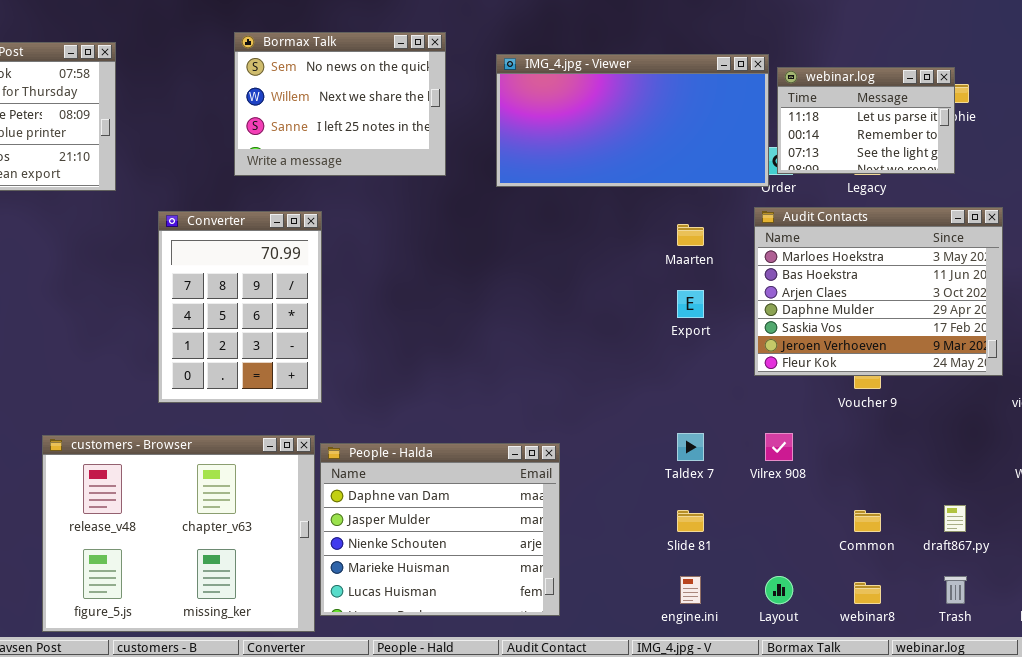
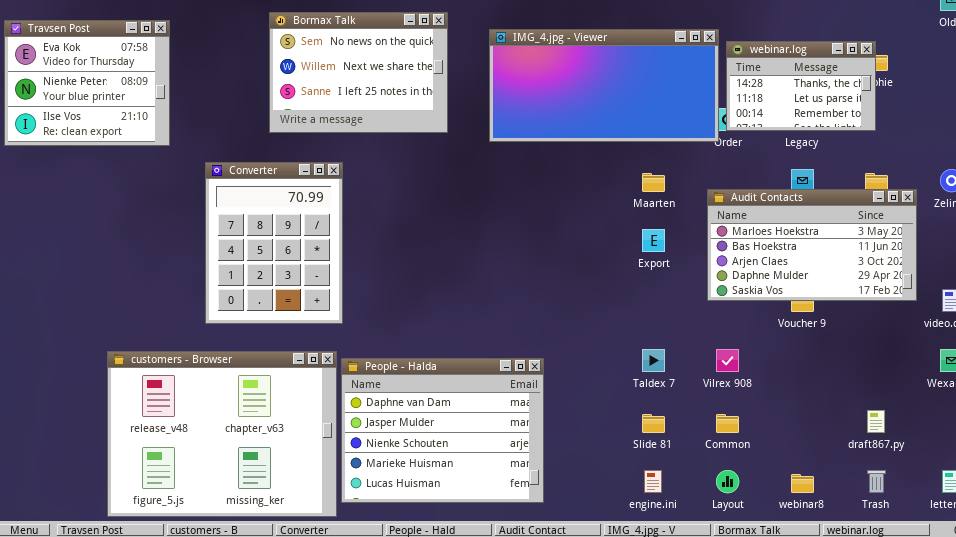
webinar.log: [777,67,955,174] -> [726,41,876,131], scrolled up 1 row
Audit Contacts: [754,207,1003,376] -> [707,189,917,301], resized
Common: [854,510,881,532] -> [716,414,739,433], moved

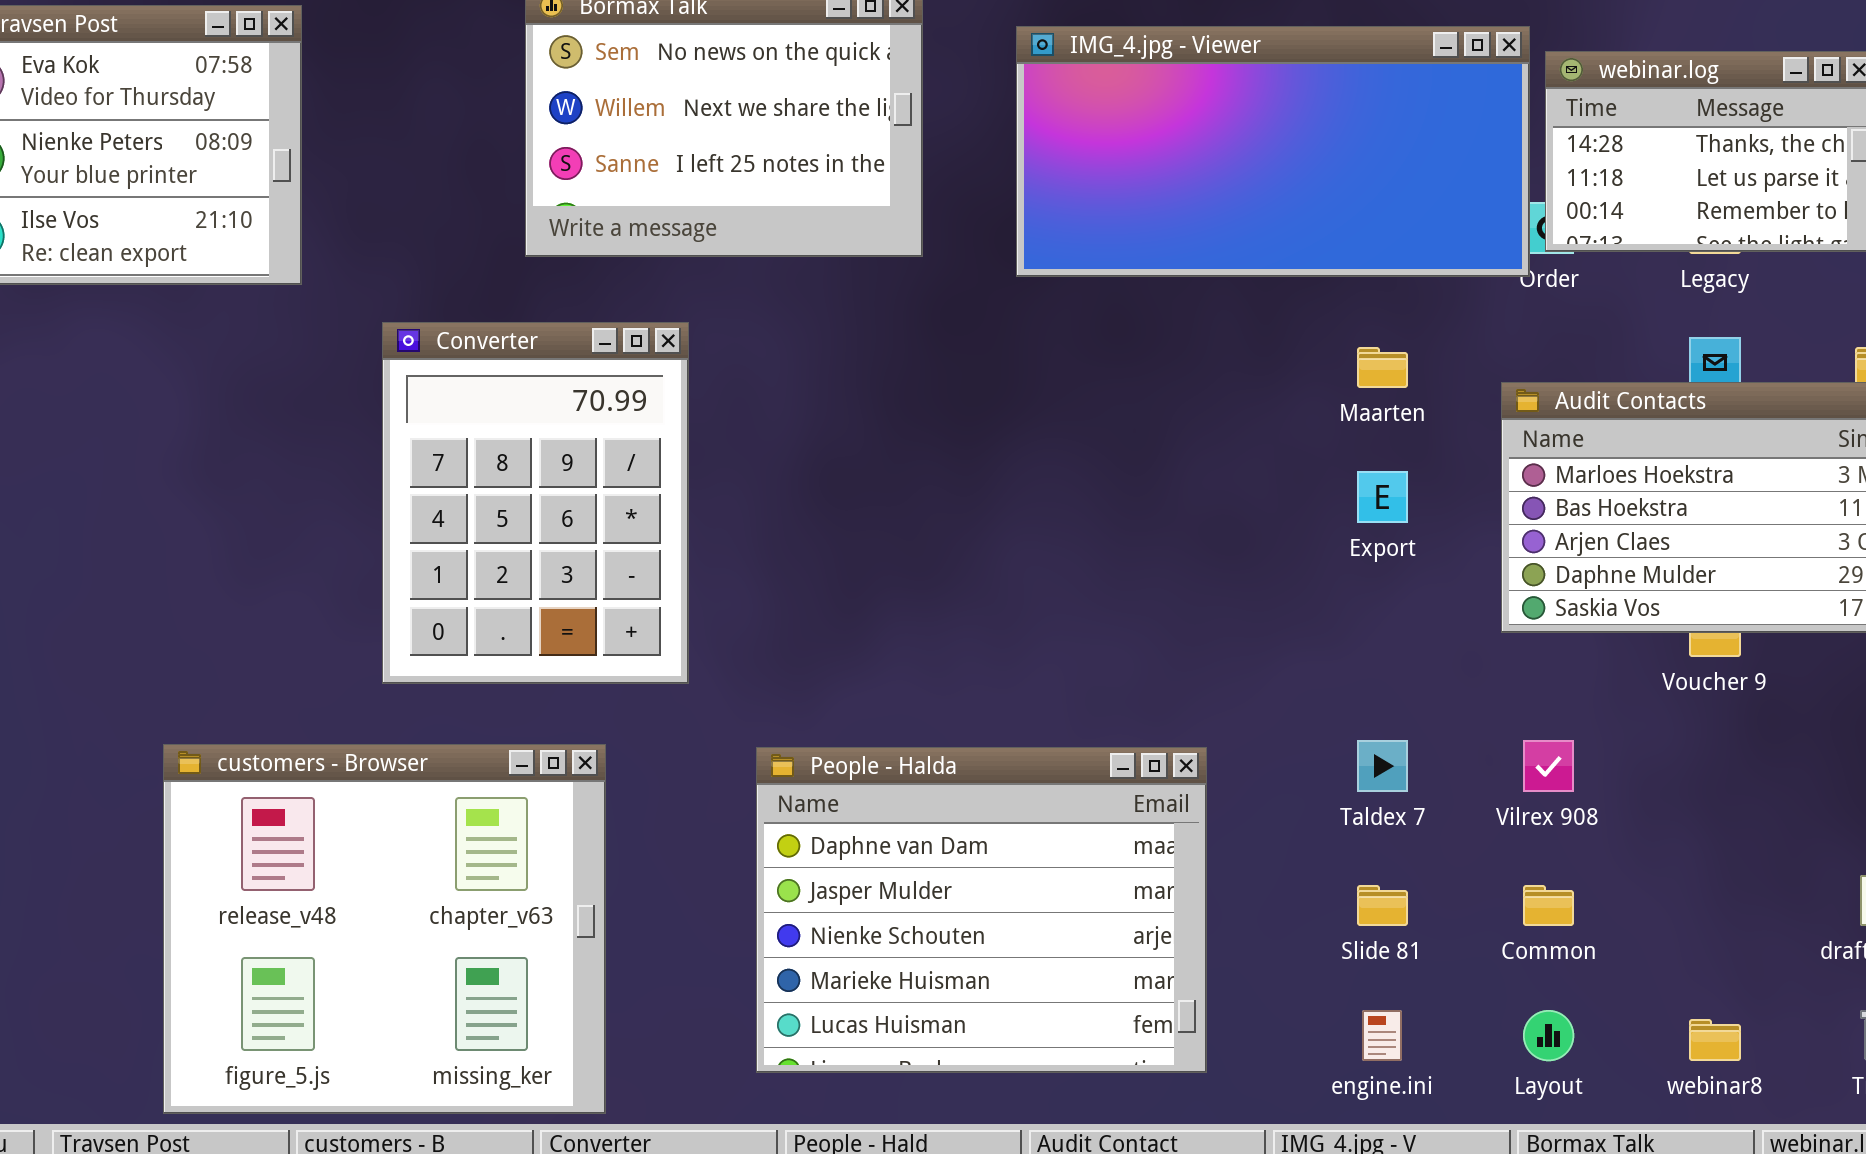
customers - Browser: [107,351,337,517] -> [163,744,606,1114], resized
People - Halda: [341,358,544,503] -> [756,747,1207,1073], moved

